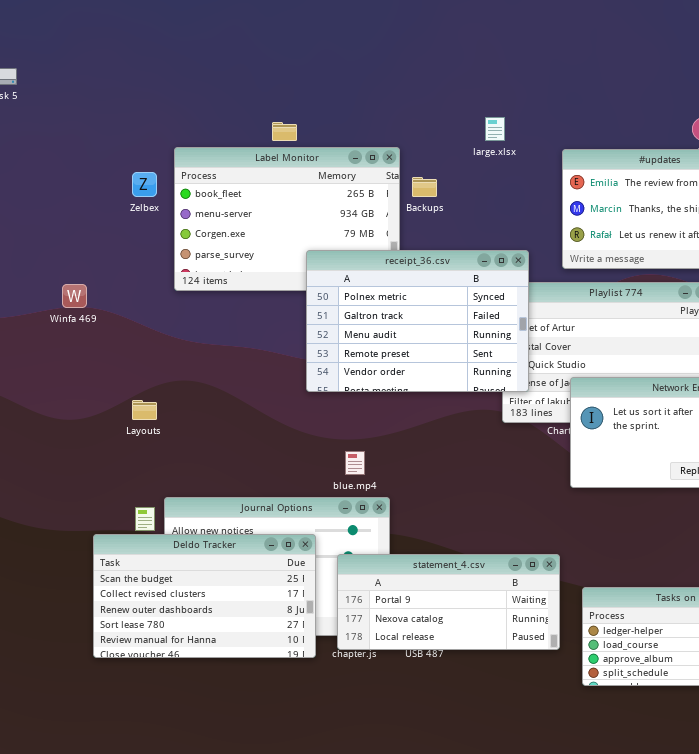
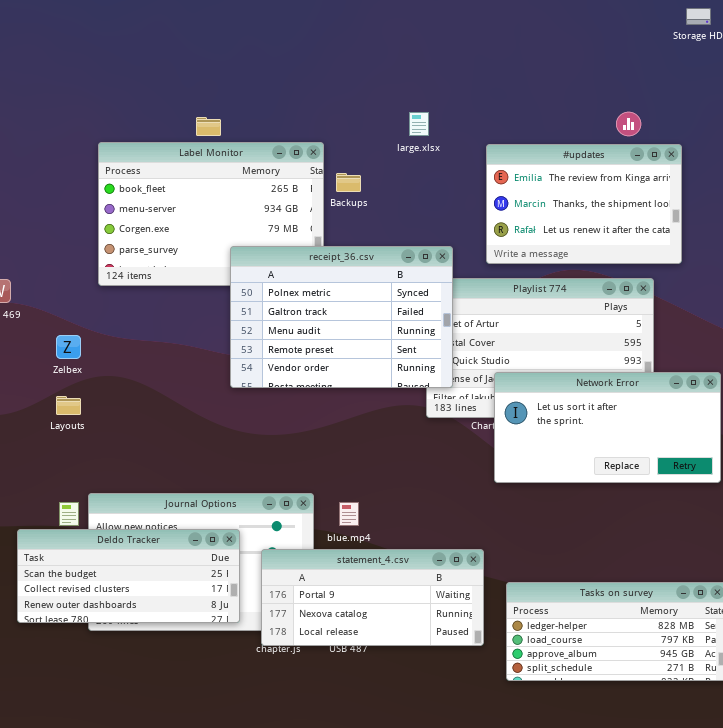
Zelbex: [132,172,157,197] -> [56,335,81,359], moved
blue.mp4: [345,451,365,475] -> [339,502,359,526], moved
Deldo Tracker: [93,534,316,658] -> [17,529,240,623], resized

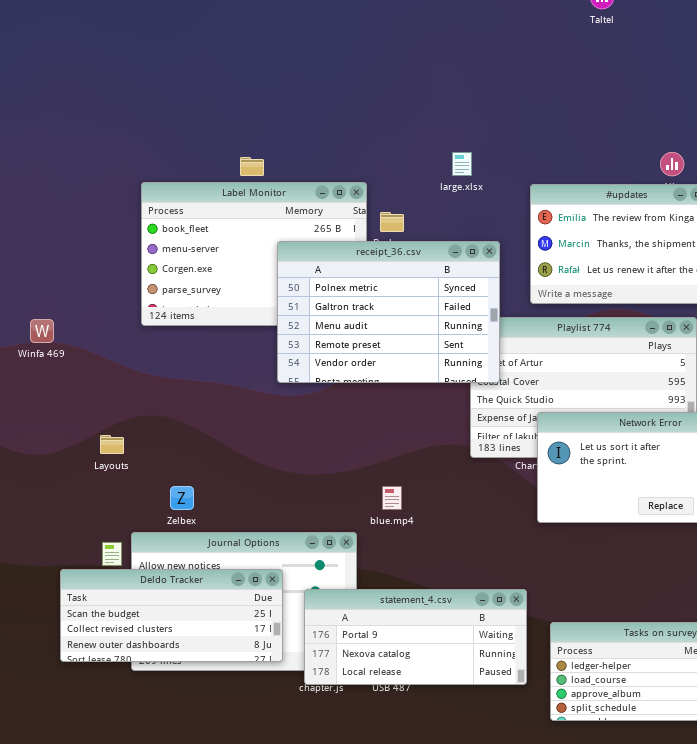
receipt_36.csv: [230,246,453,388] -> [277,241,500,383], moved
Zelbex: [56,335,81,359] -> [170,486,194,510], moved
blue.mp4: [339,502,359,526] -> [382,486,402,510], moved

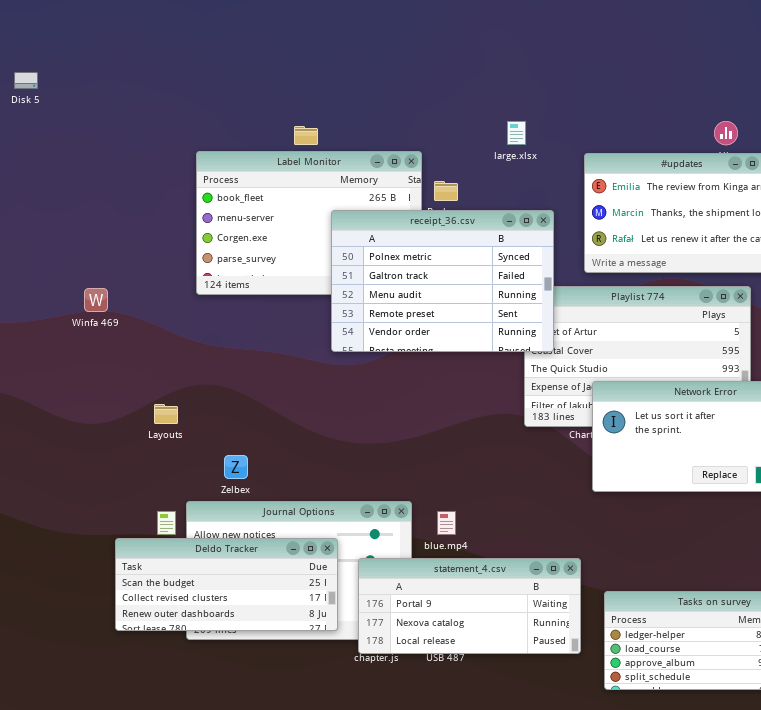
blue.mp4: [382,486,402,510] -> [437,511,456,535], moved

